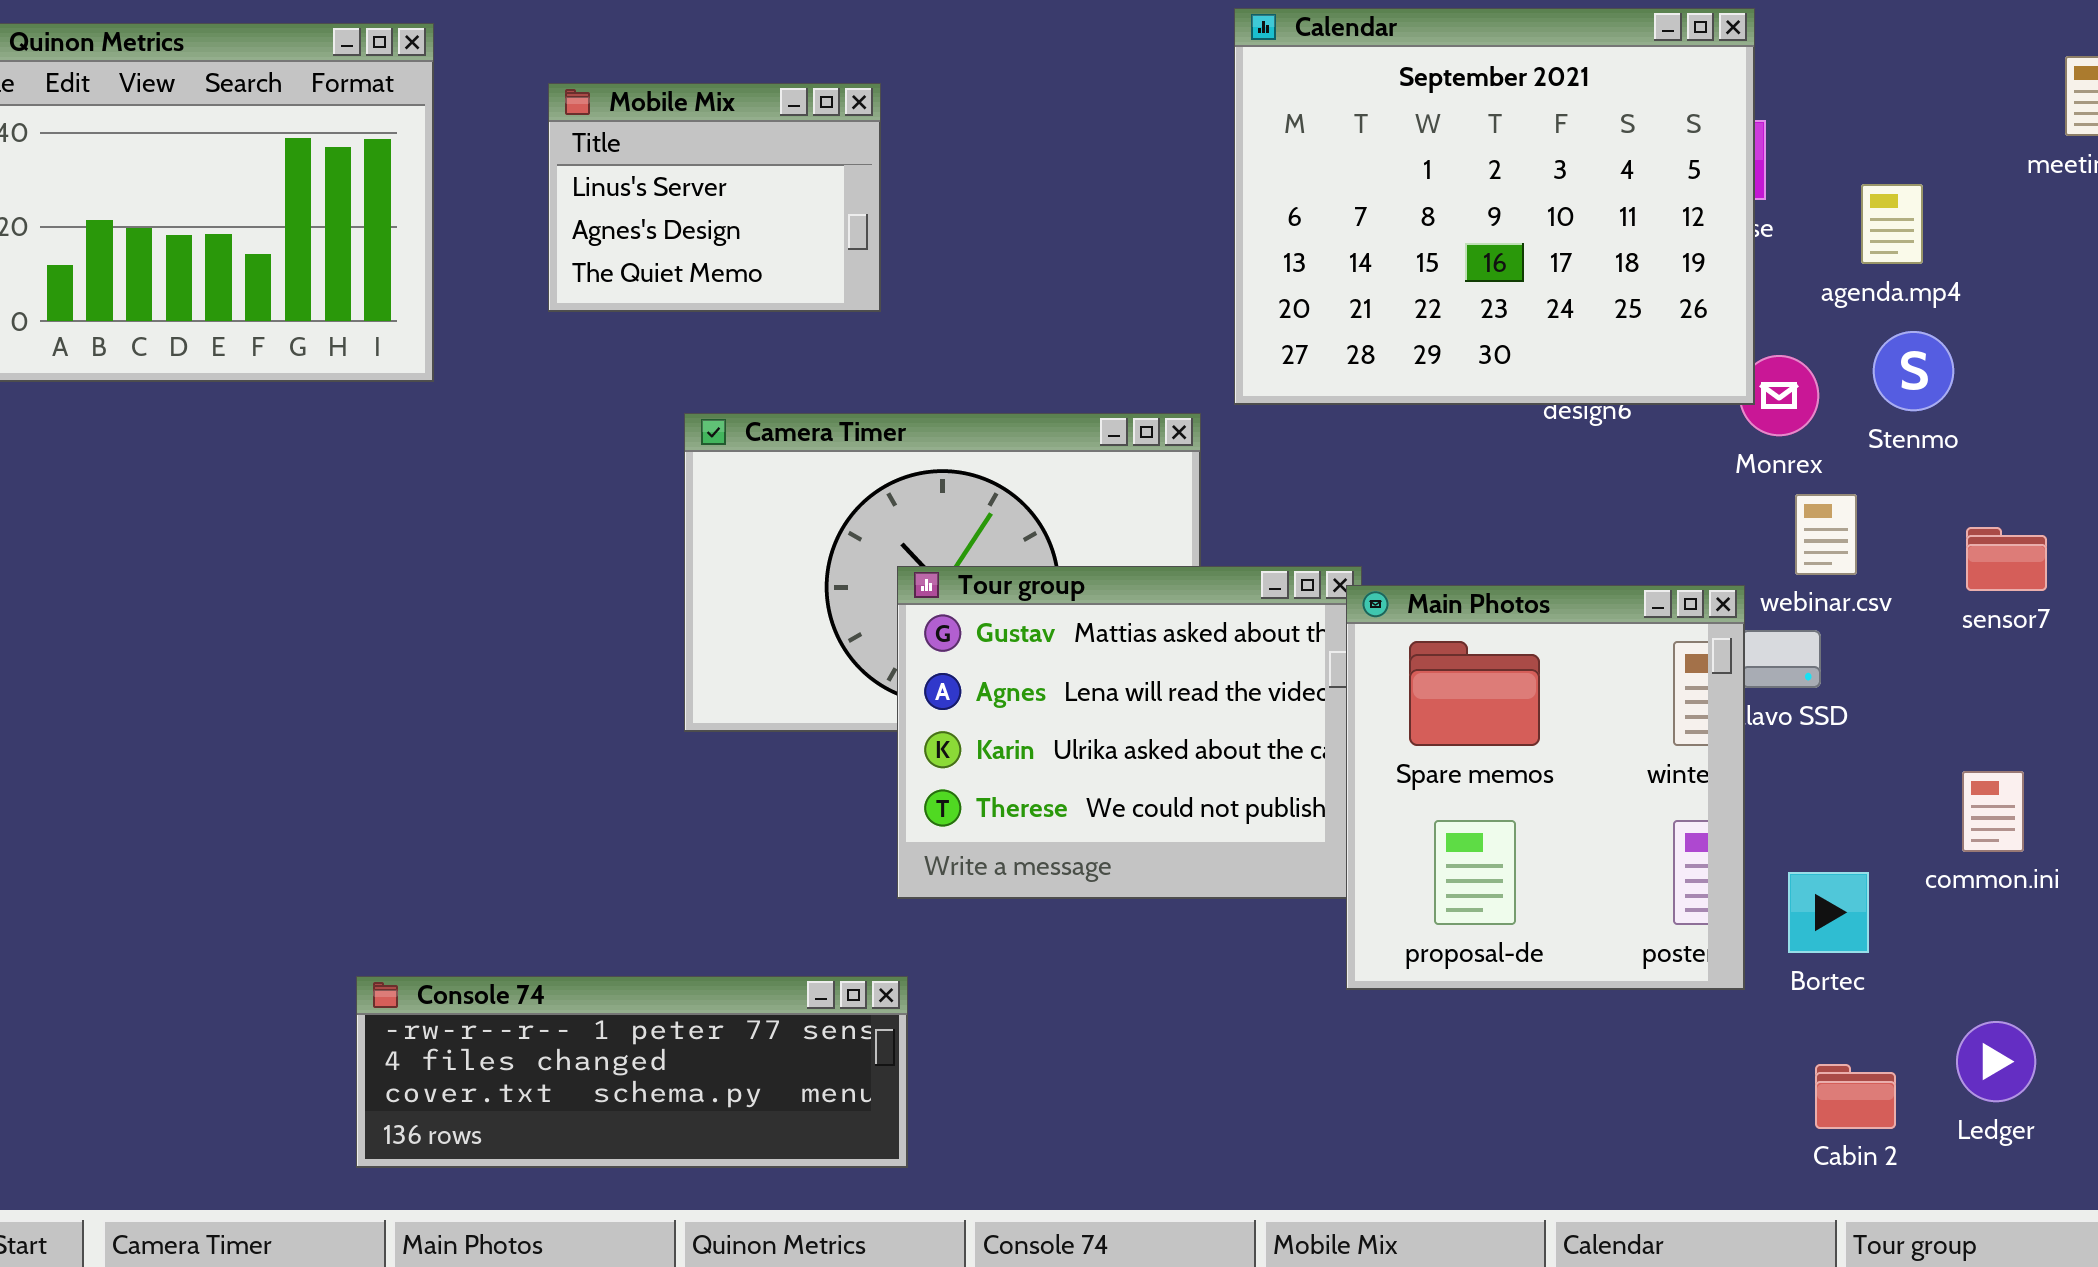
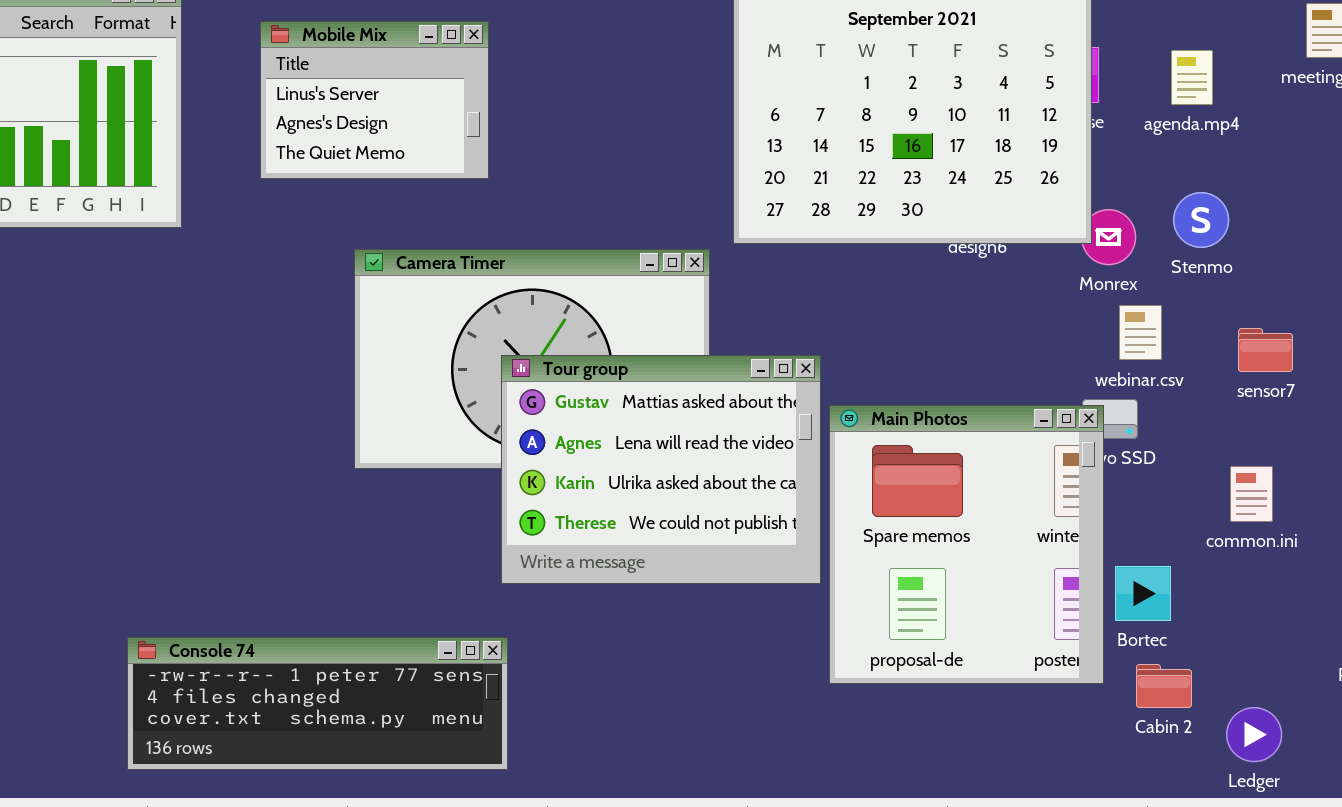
agenda.mp4: [1861,184,1923,264] -> [1171,50,1213,105], moved
Main Photos: [1346,585,1745,990] -> [829,405,1104,684], moved
common.ini: [1962,771,2024,852] -> [1230,466,1273,522], moved
Ledger: [1956,1021,2036,1102] -> [1226,707,1282,762], moved
Cabin 2: [1815,1064,1896,1129] -> [1136,664,1192,708], moved

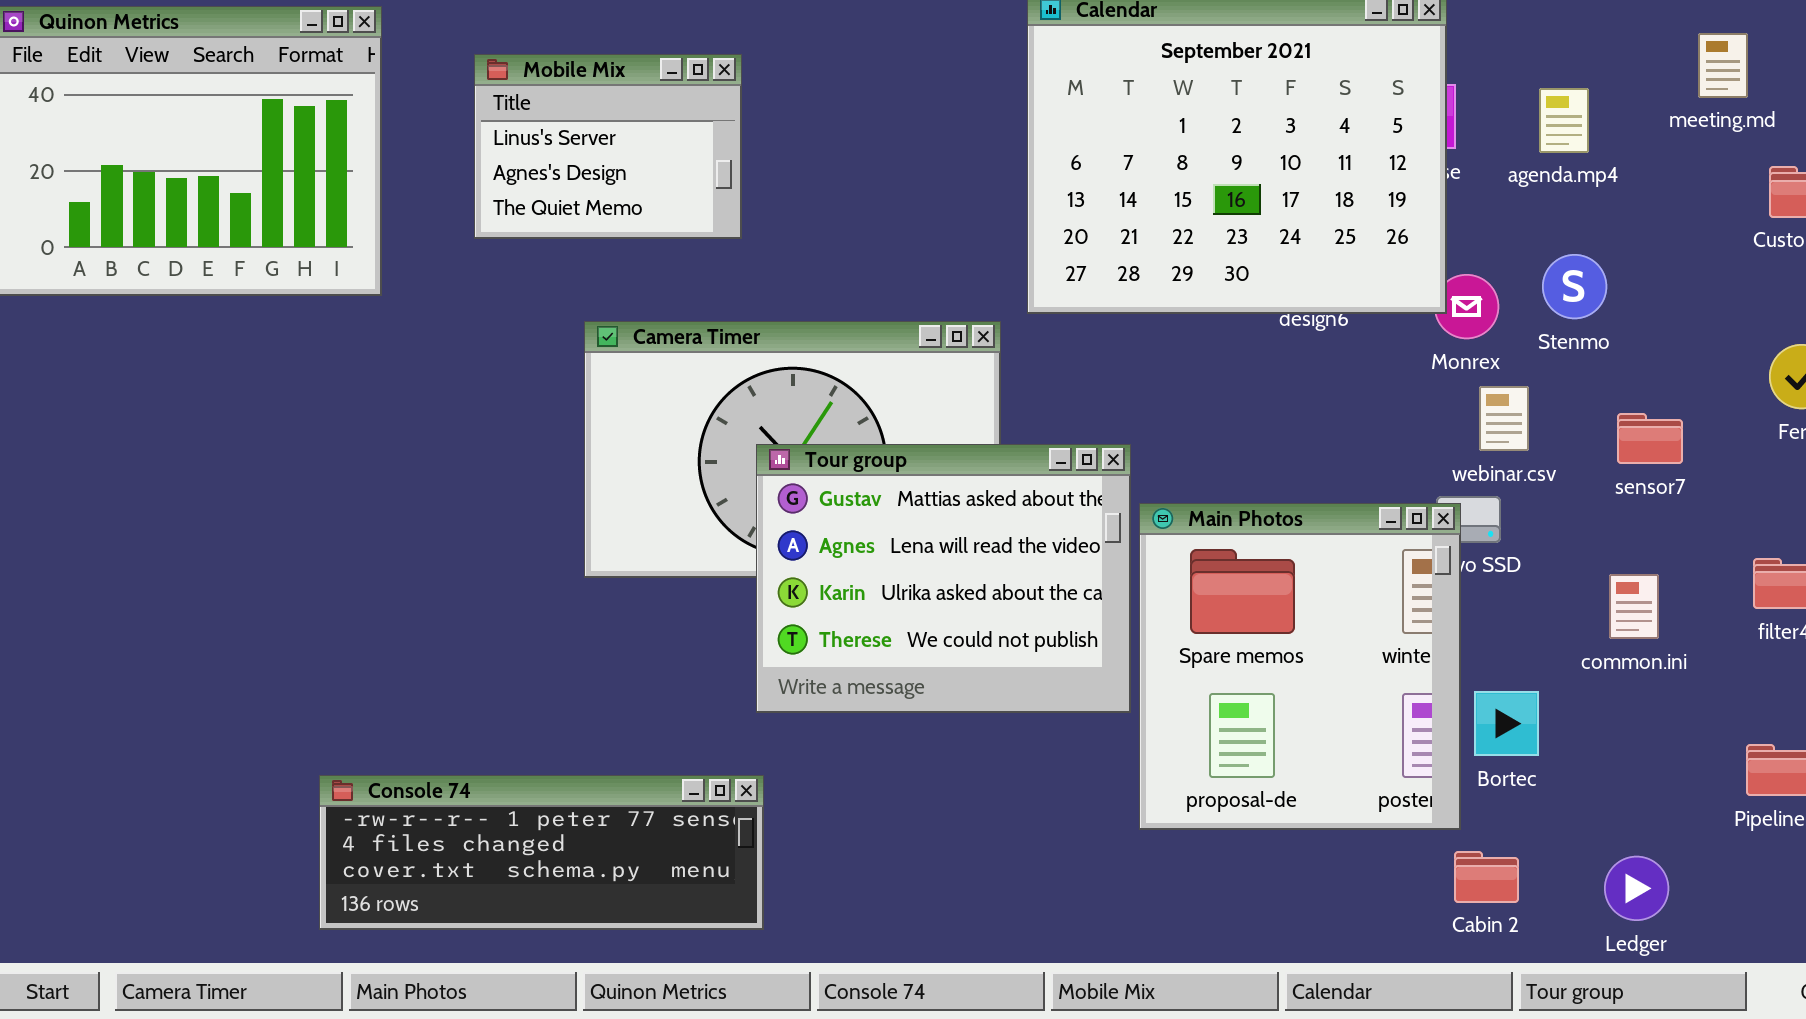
Cabin 2: [1136,664,1192,708] -> [1454,851,1519,903], moved

